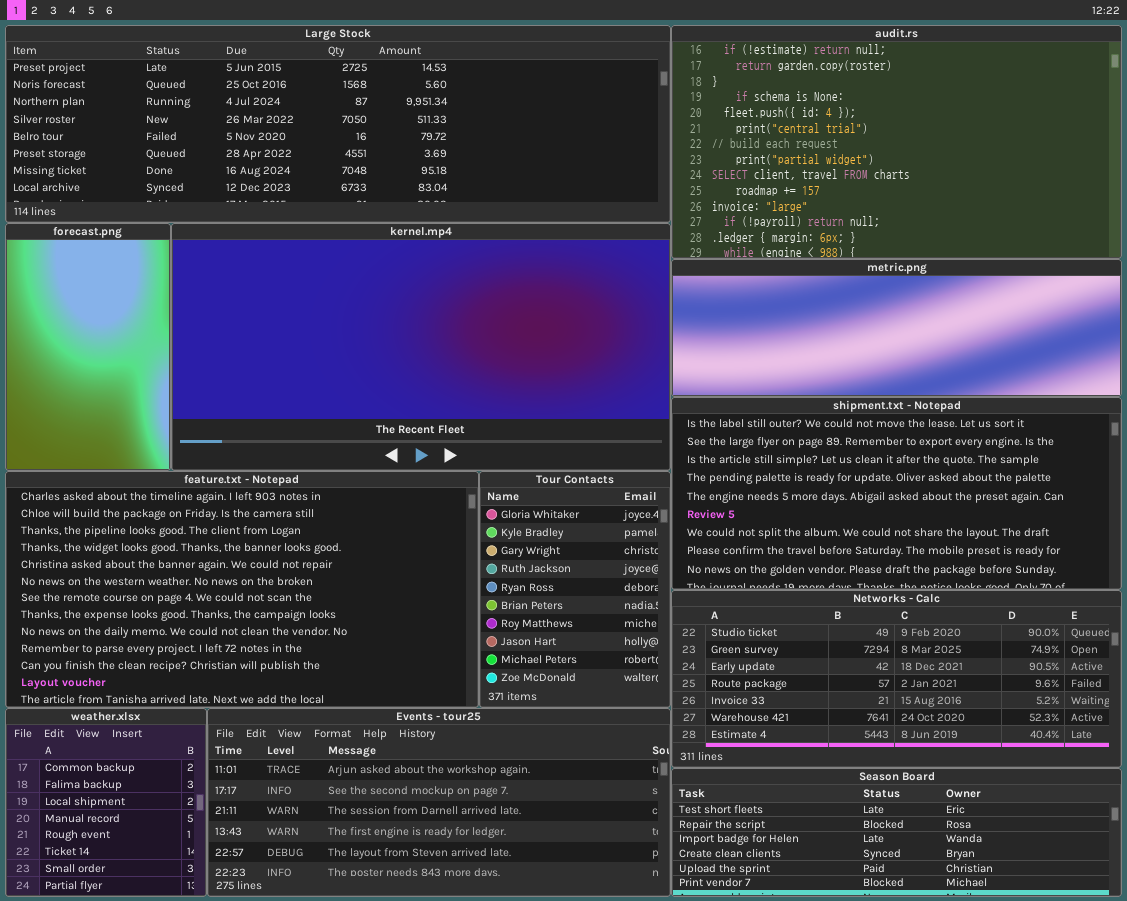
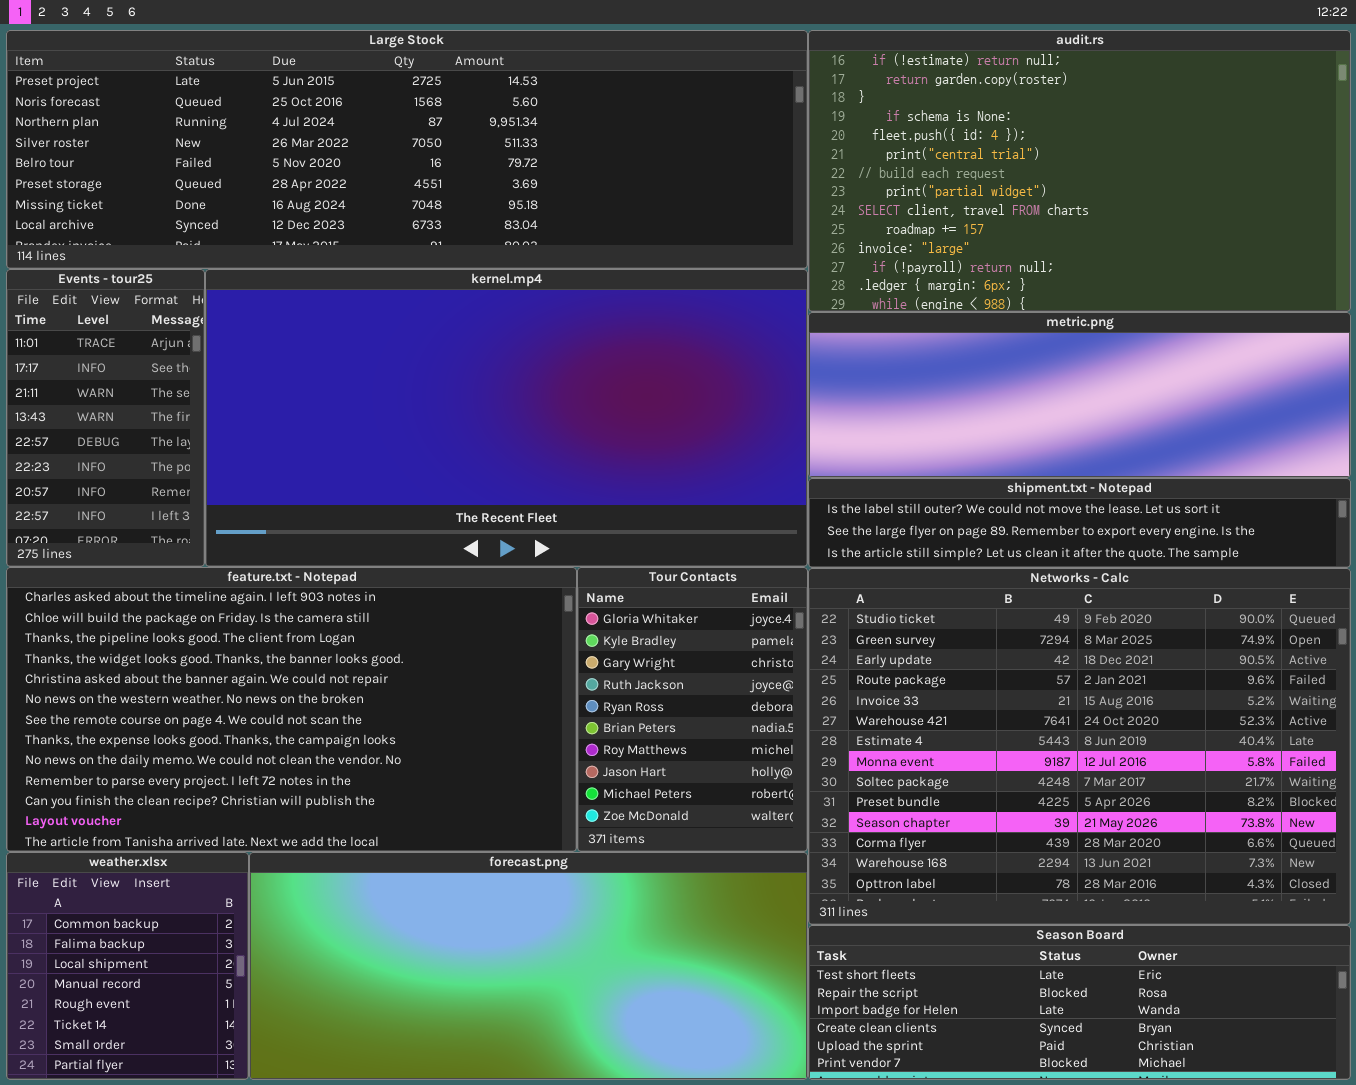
forecast.png: [5,223,171,471] -> [249,852,808,1080], moved, resized
shipment.txt - Notepad: [671,397,1122,590] -> [808,478,1351,568], resized
Networks - Calc: [671,590,1122,768] -> [808,568,1351,925], resized
Events - tour25: [207,708,671,897] -> [6,269,205,567], moved, resized

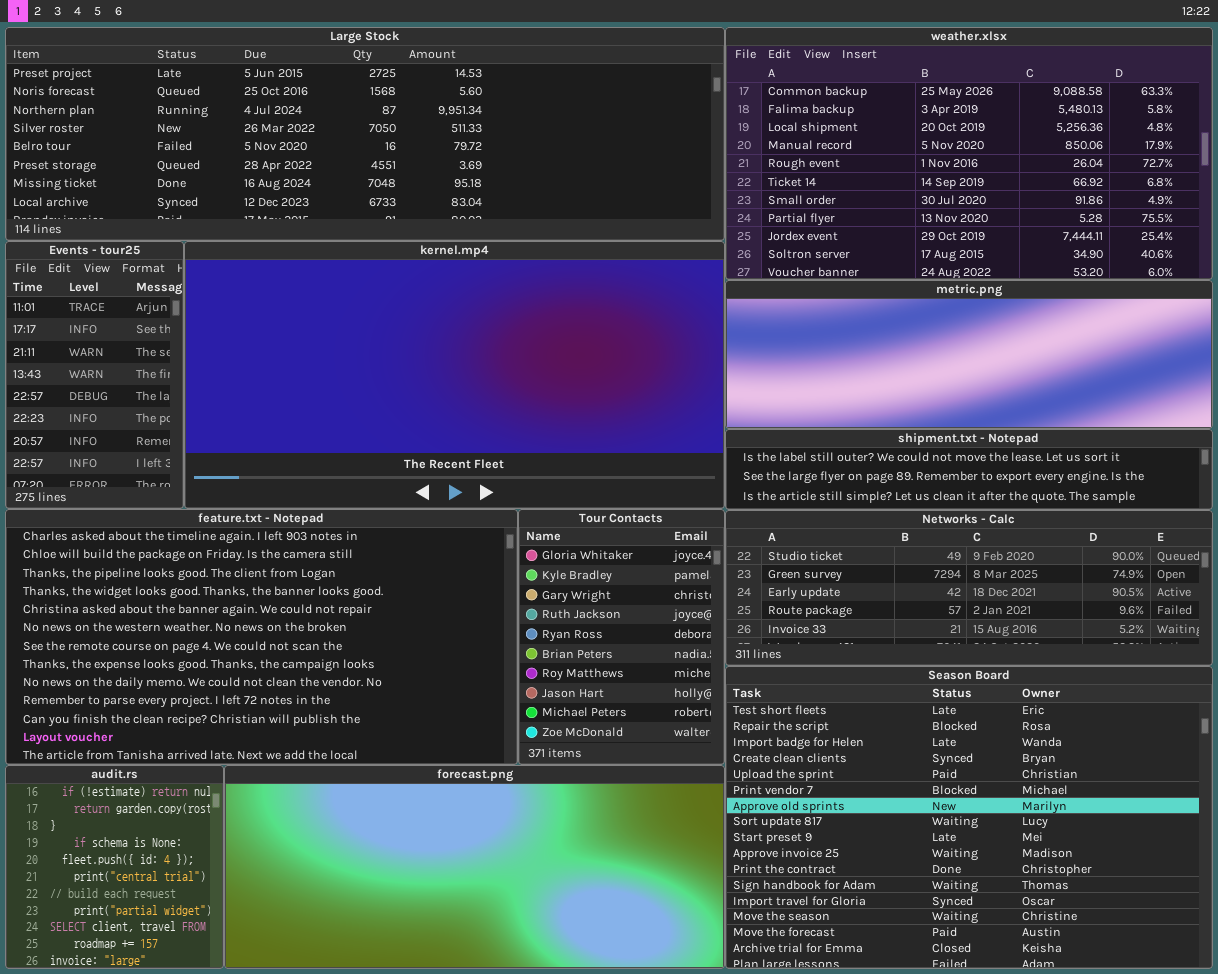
audit.rs: [808,30,1351,312] -> [5,765,224,969], moved, resized
Networks - Calc: [808,568,1351,925] -> [725,510,1213,666], resized
weather.xlsx: [6,852,249,1080] -> [725,27,1213,280], moved, resized
Season Board: [808,925,1351,1080] -> [725,666,1213,969], resized

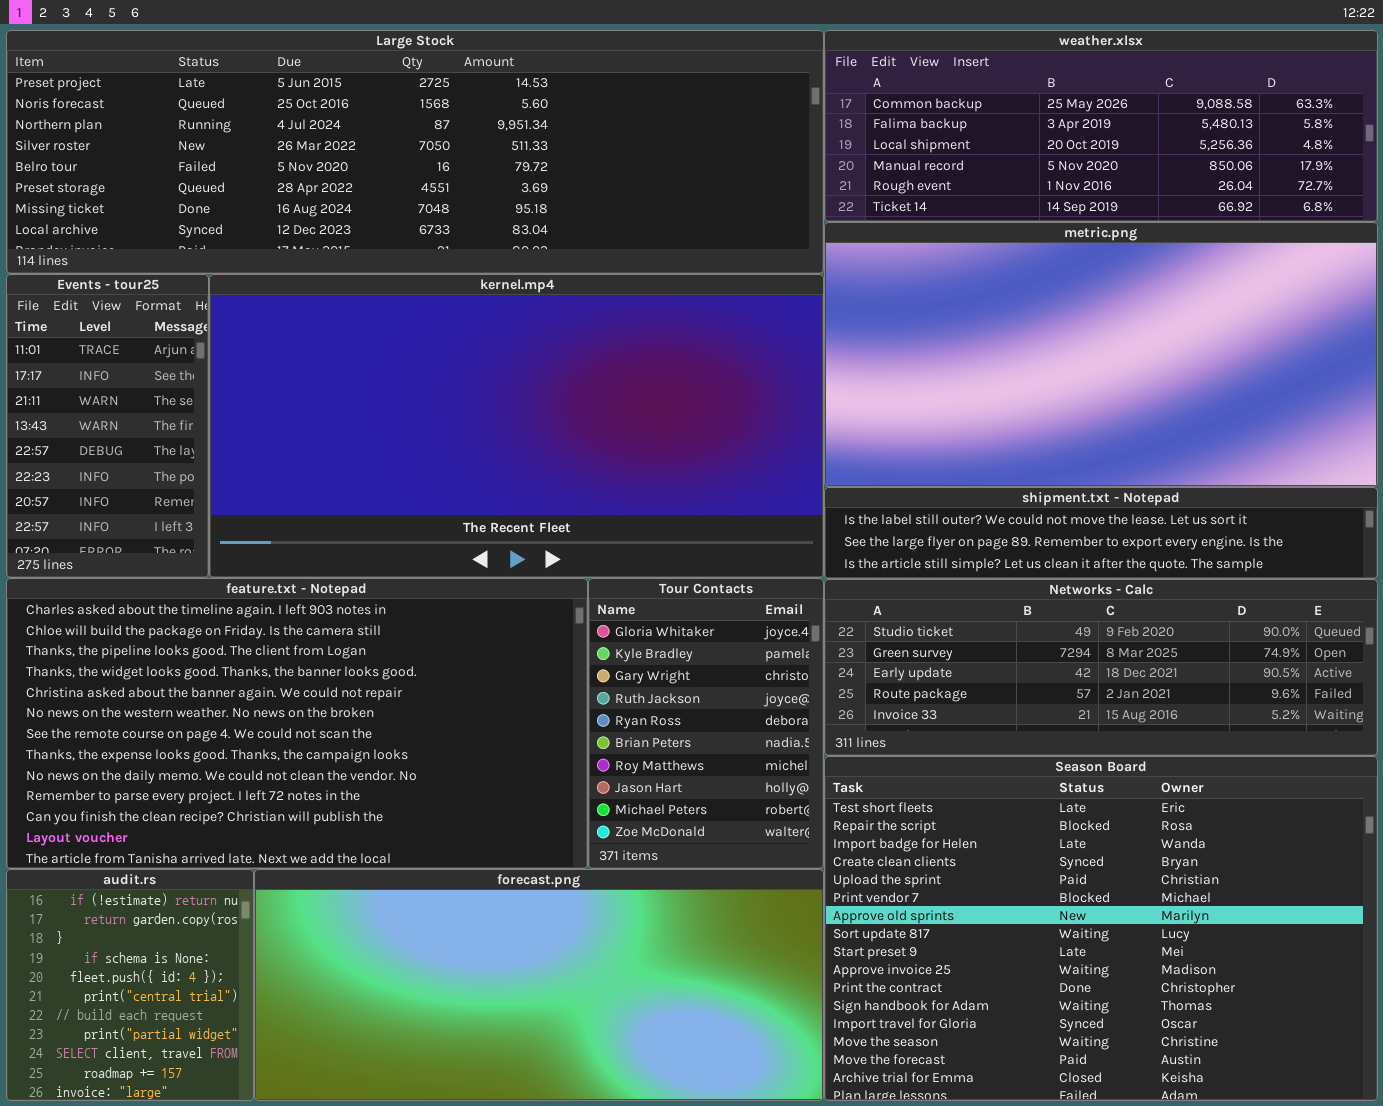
weather.xlsx: [725,27,1213,280] -> [824,30,1378,222], resized
metric.png: [725,280,1213,429] -> [824,222,1378,487], resized

